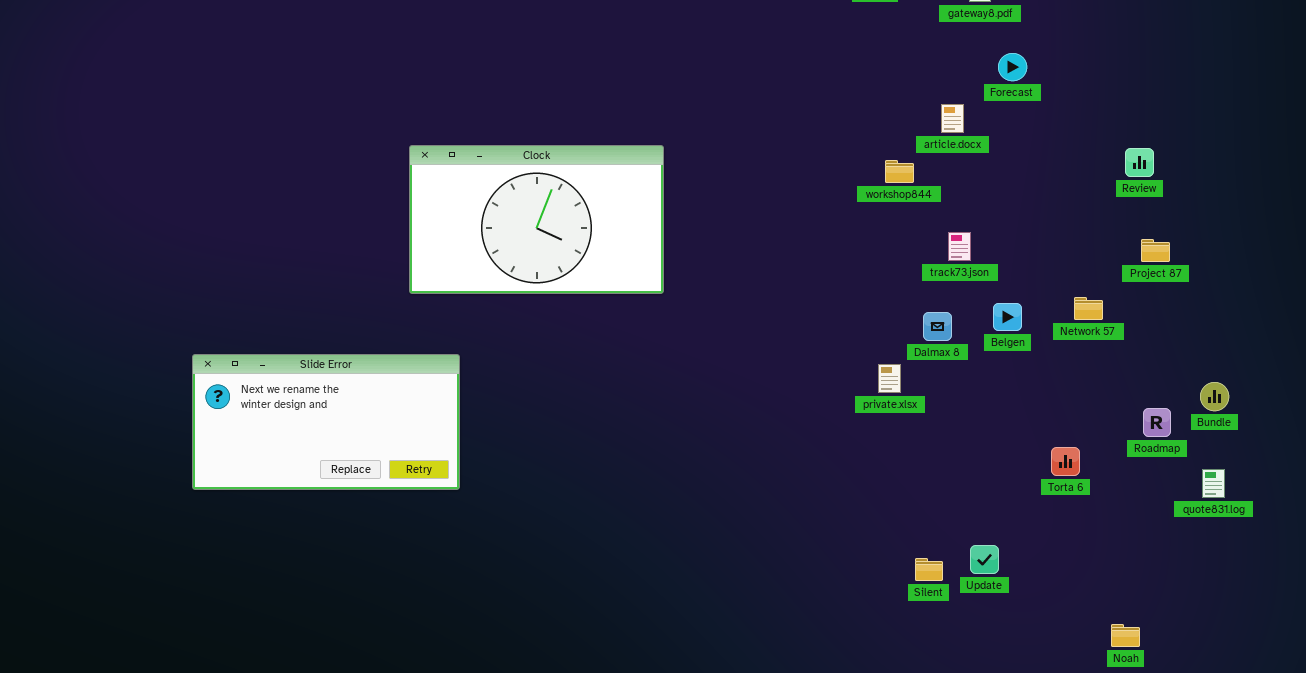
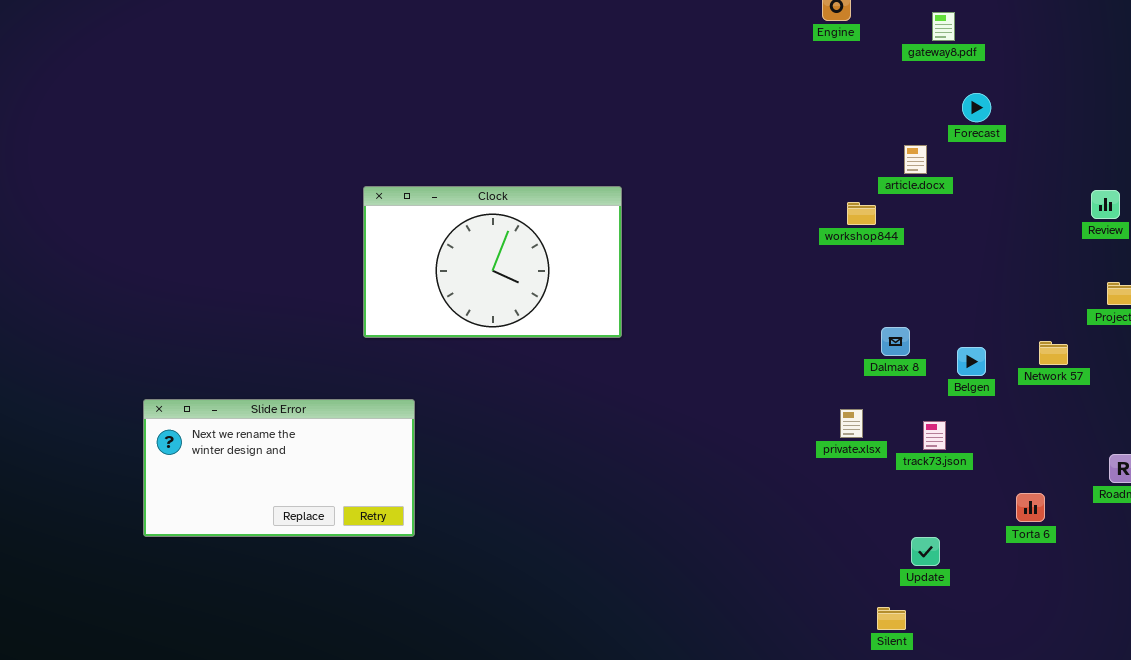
track73.json: [948,232,971,261] -> [923,421,946,450], moved
Dalmax 8: [923,312,952,341] -> [881,327,910,356], moved
Update: [970,545,999,574] -> [911,537,940,566], moved

